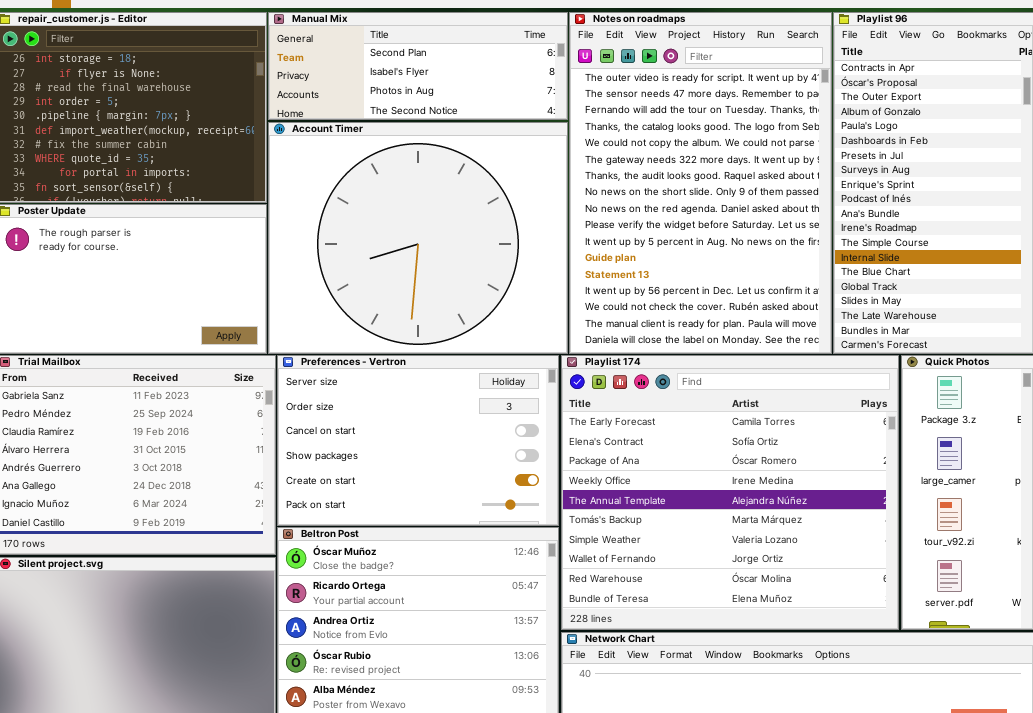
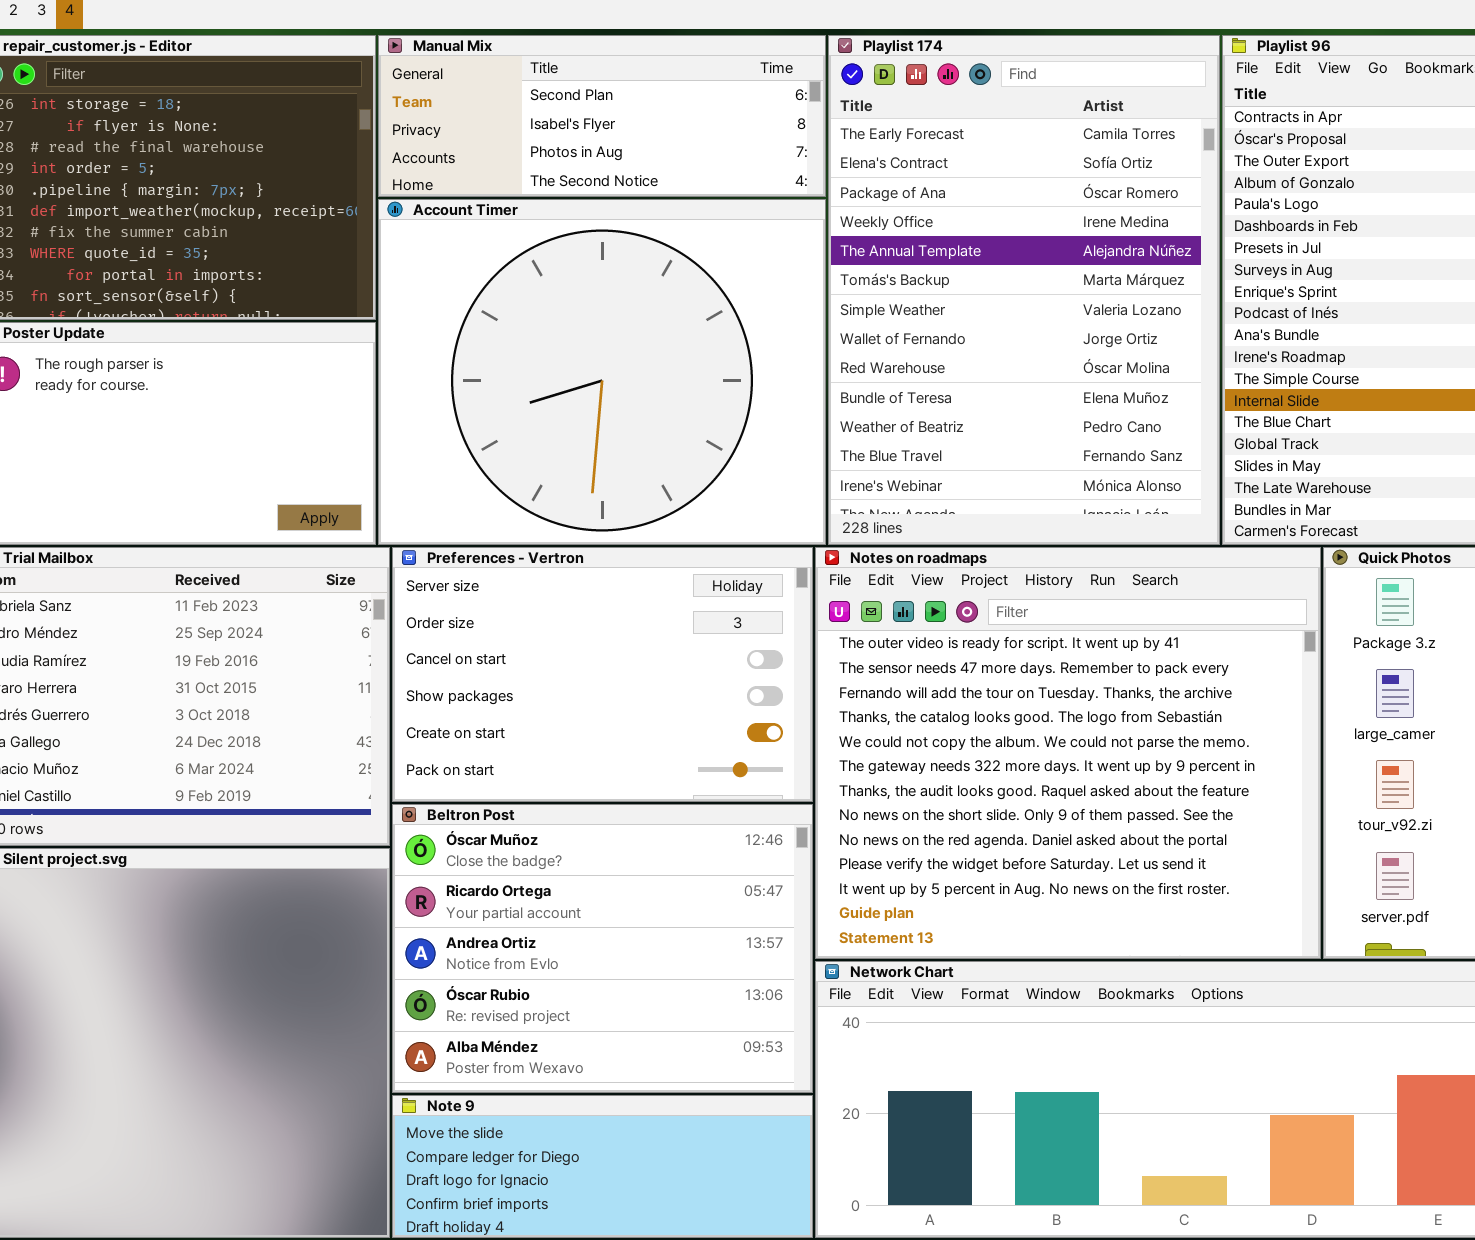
Notes on roadmaps: [569,12,832,354] -> [815,547,1321,959], moved, resized
Playlist 174: [561,355,899,630] -> [828,35,1220,545], moved, resized

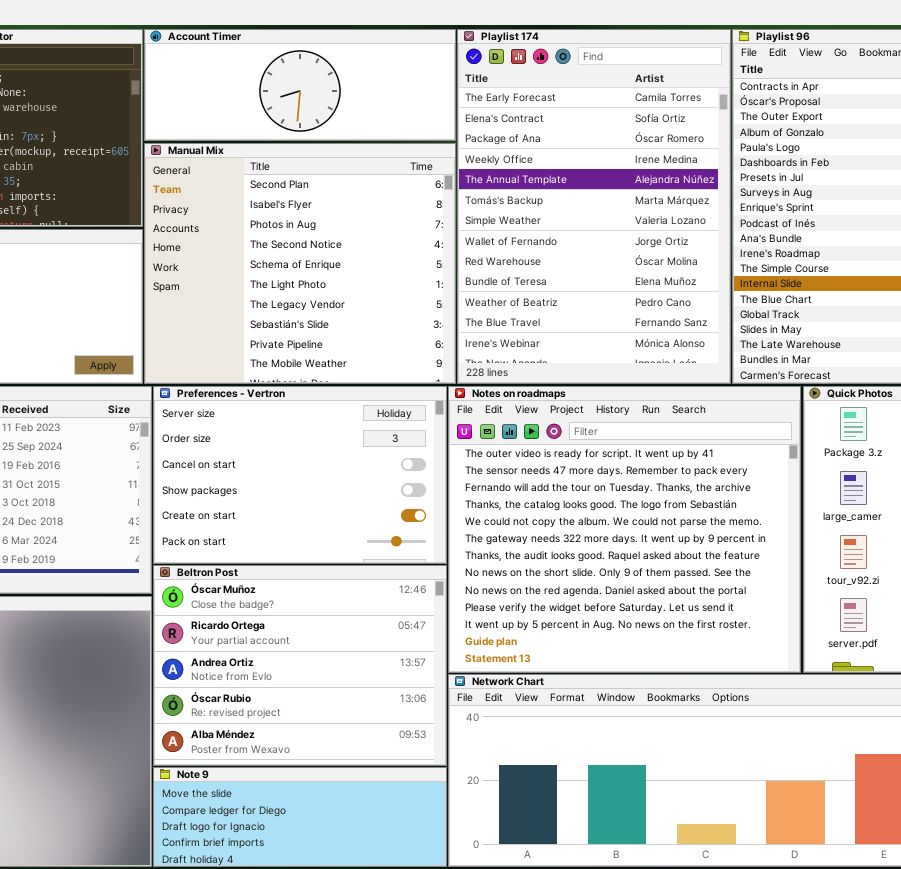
Manual Mix: [378,35,826,197] -> [144,143,456,384], moved, resized
Account Timer: [378,199,826,545] -> [144,29,456,141], moved, resized

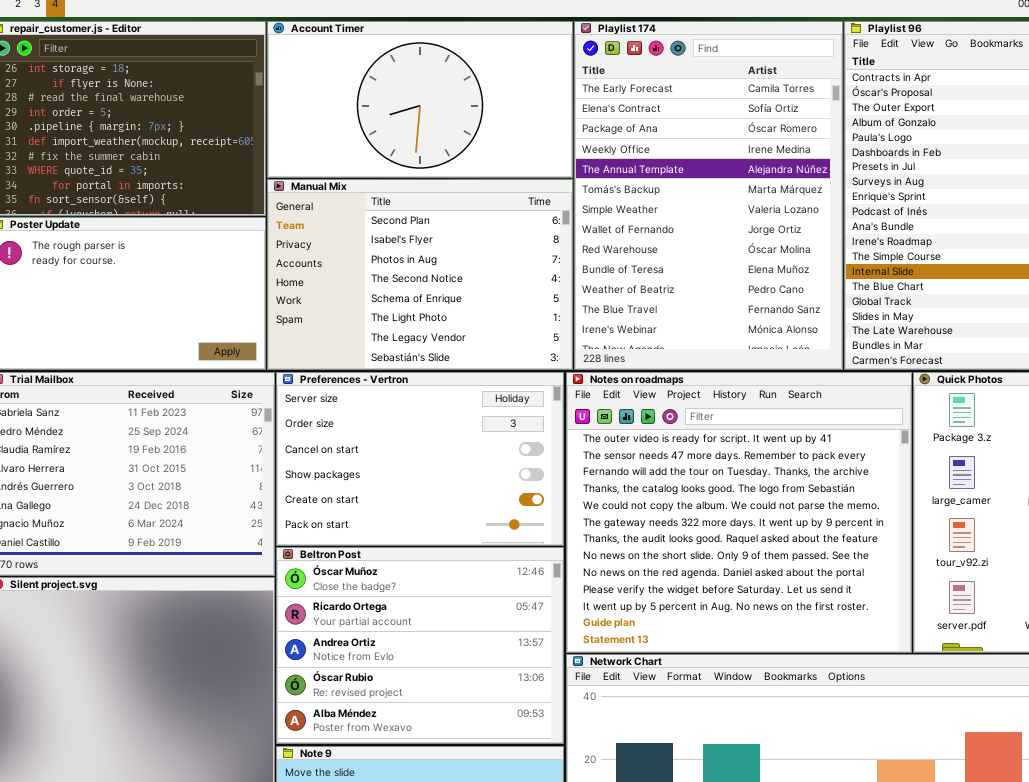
Account Timer: [144,29,456,141] -> [267,21,573,178], resized
Manual Mix: [144,143,456,384] -> [267,179,573,370], resized

